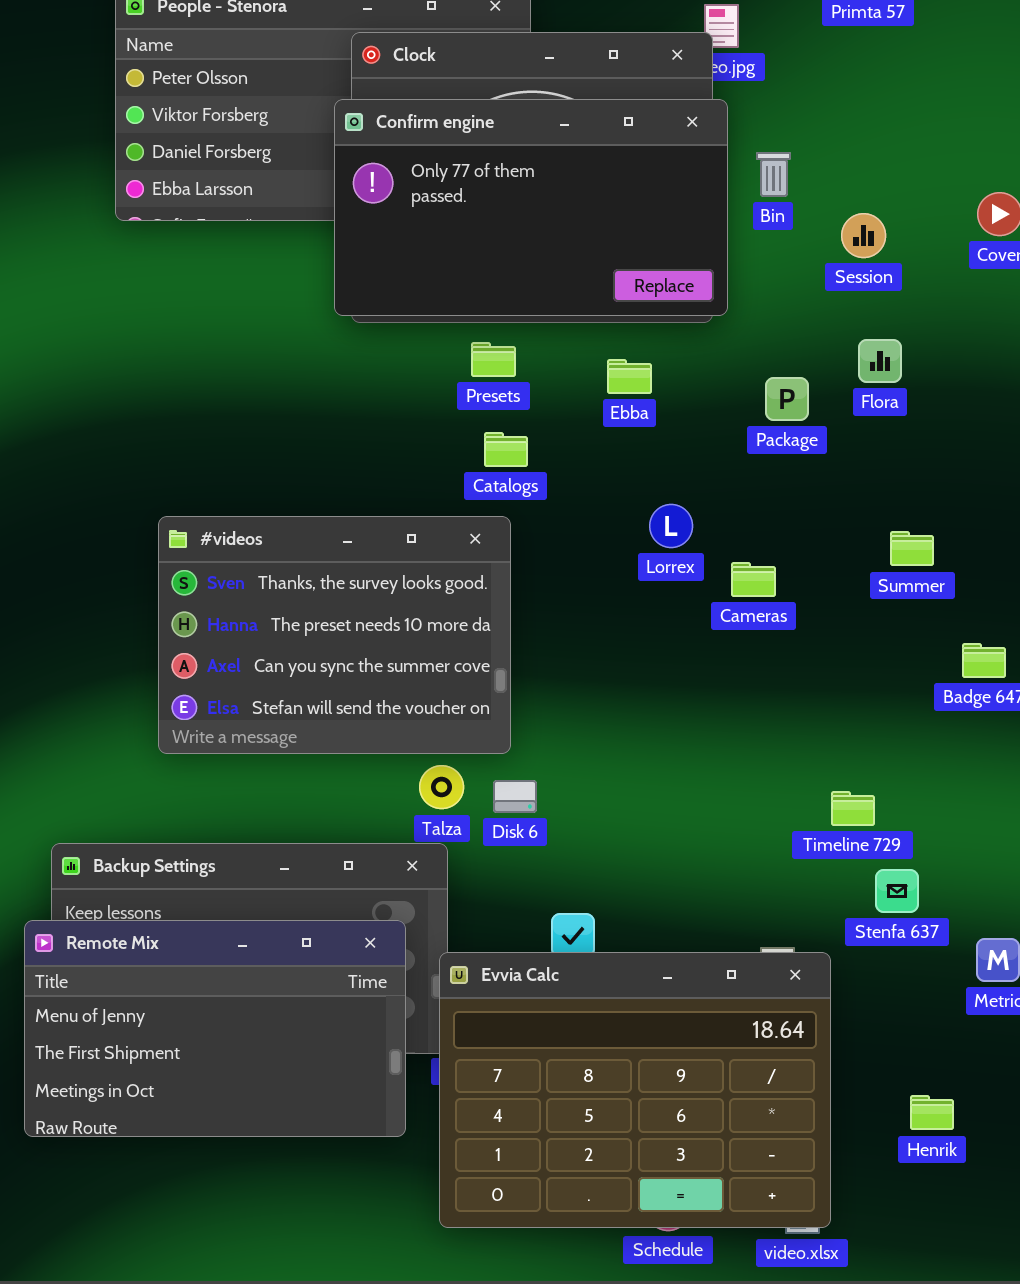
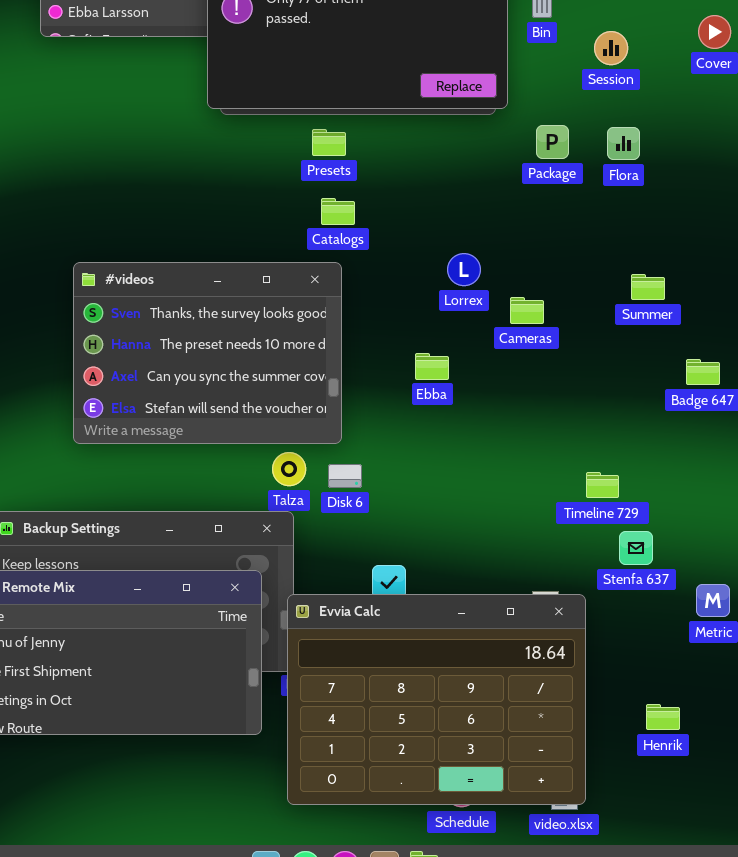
Ebba: [607,359,652,394] -> [415,353,449,380], moved
Package: [765,377,809,421] -> [536,125,569,159], moved

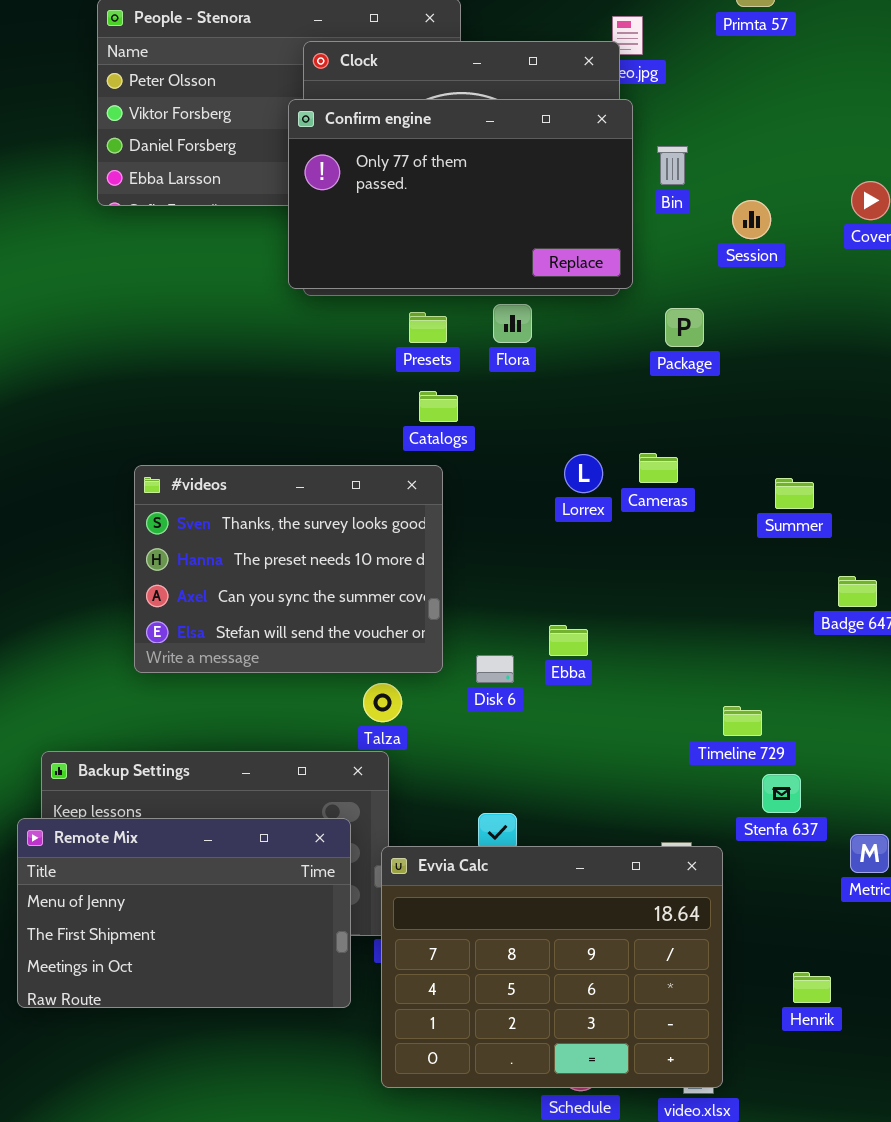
Flora: [607,127,640,160] -> [493,304,532,343], moved
Cameras: [510,297,544,324] -> [639,453,678,483], moved
Ebba: [415,353,449,380] -> [549,625,588,656], moved
Disk 6: [328,464,362,488] -> [476,655,514,683], moved

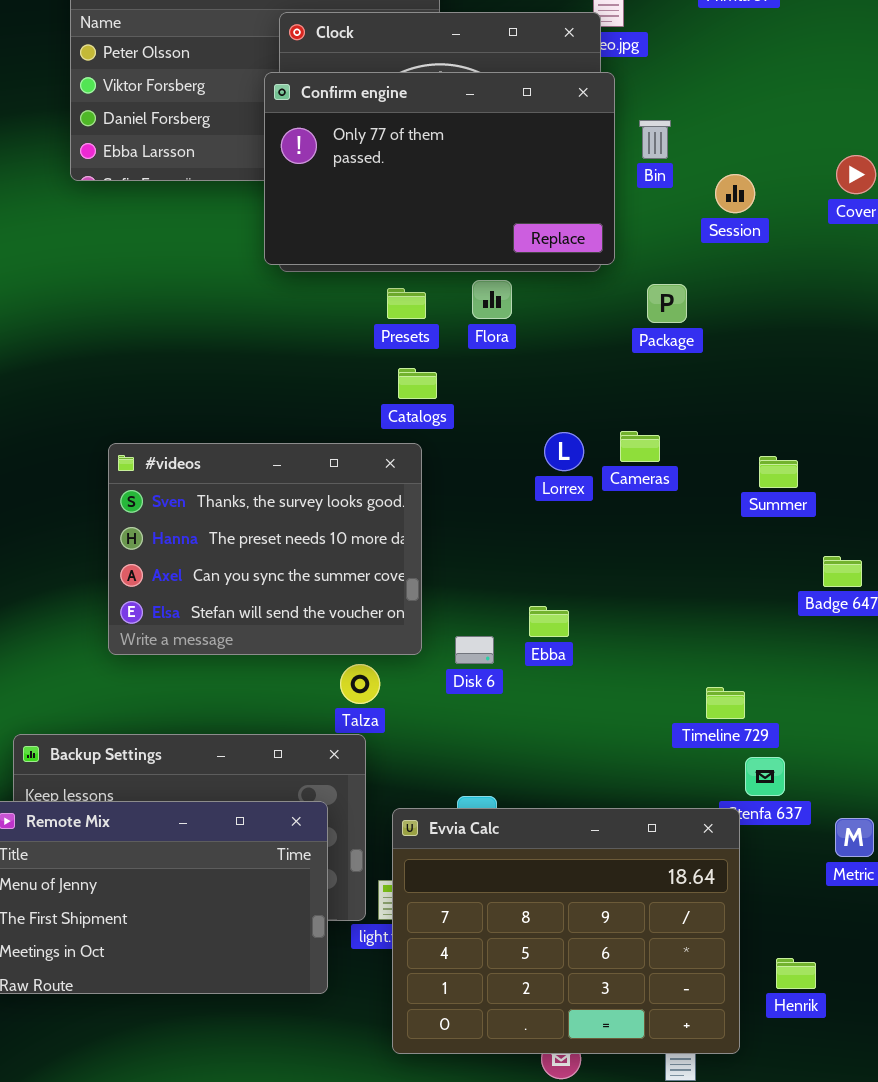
Evvia Calc: [381,846,723,1088] -> [392,808,740,1054], moved

